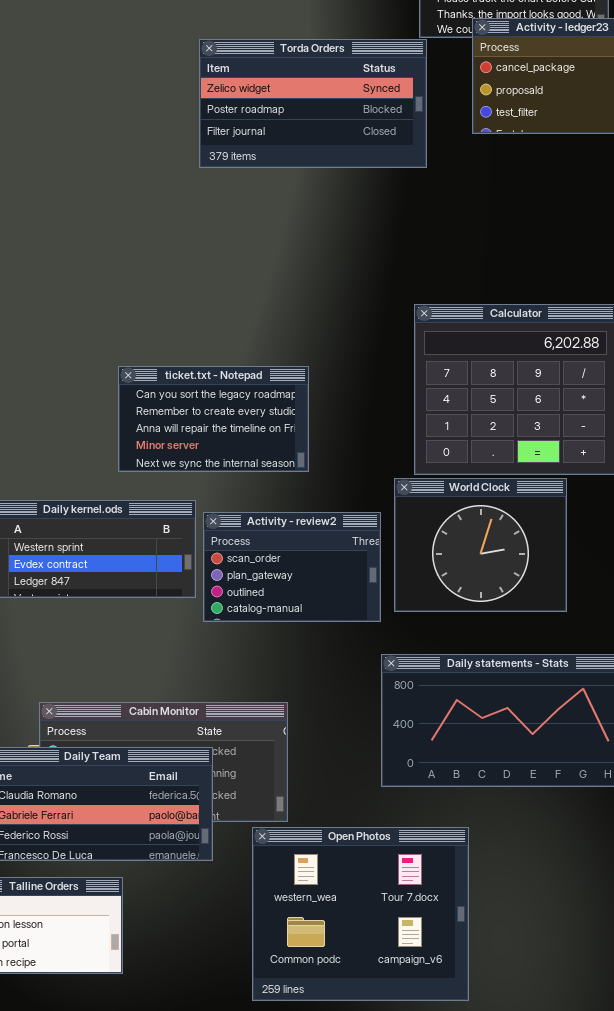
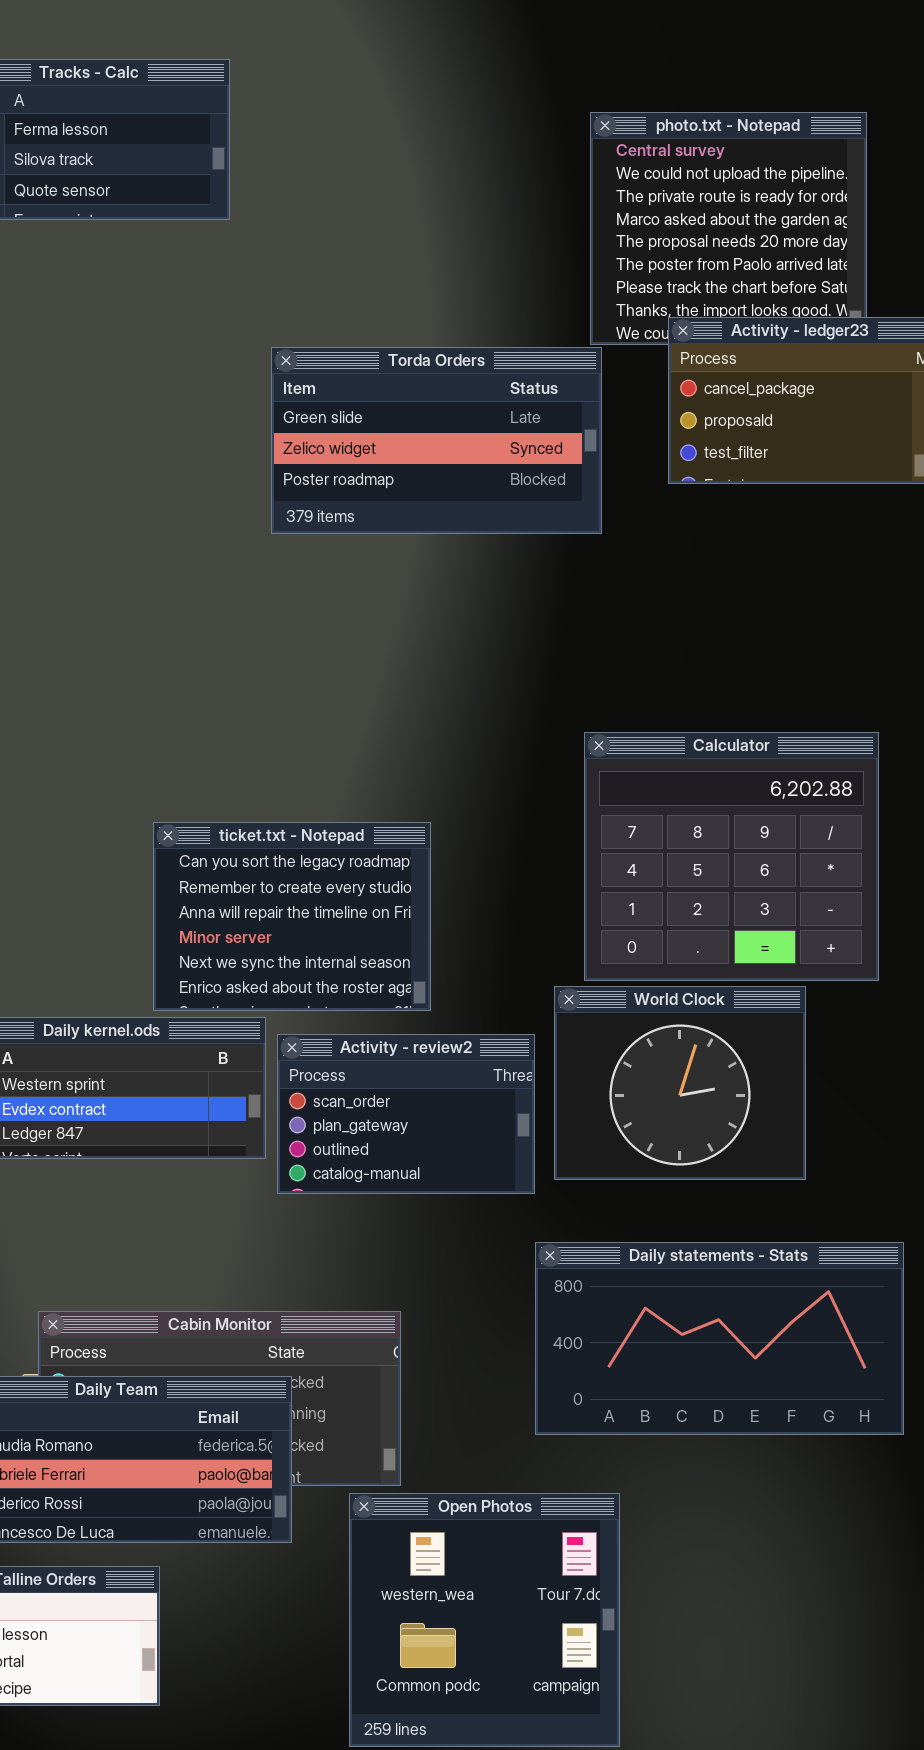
Torda Orders: [199,39,427,168] -> [271,347,602,534], scrolled up 1 row
ticket.txt - Notepad: [118,366,309,472] -> [153,822,431,1011], resized
Open Photos: [252,827,469,1001] -> [349,1493,620,1747], resized

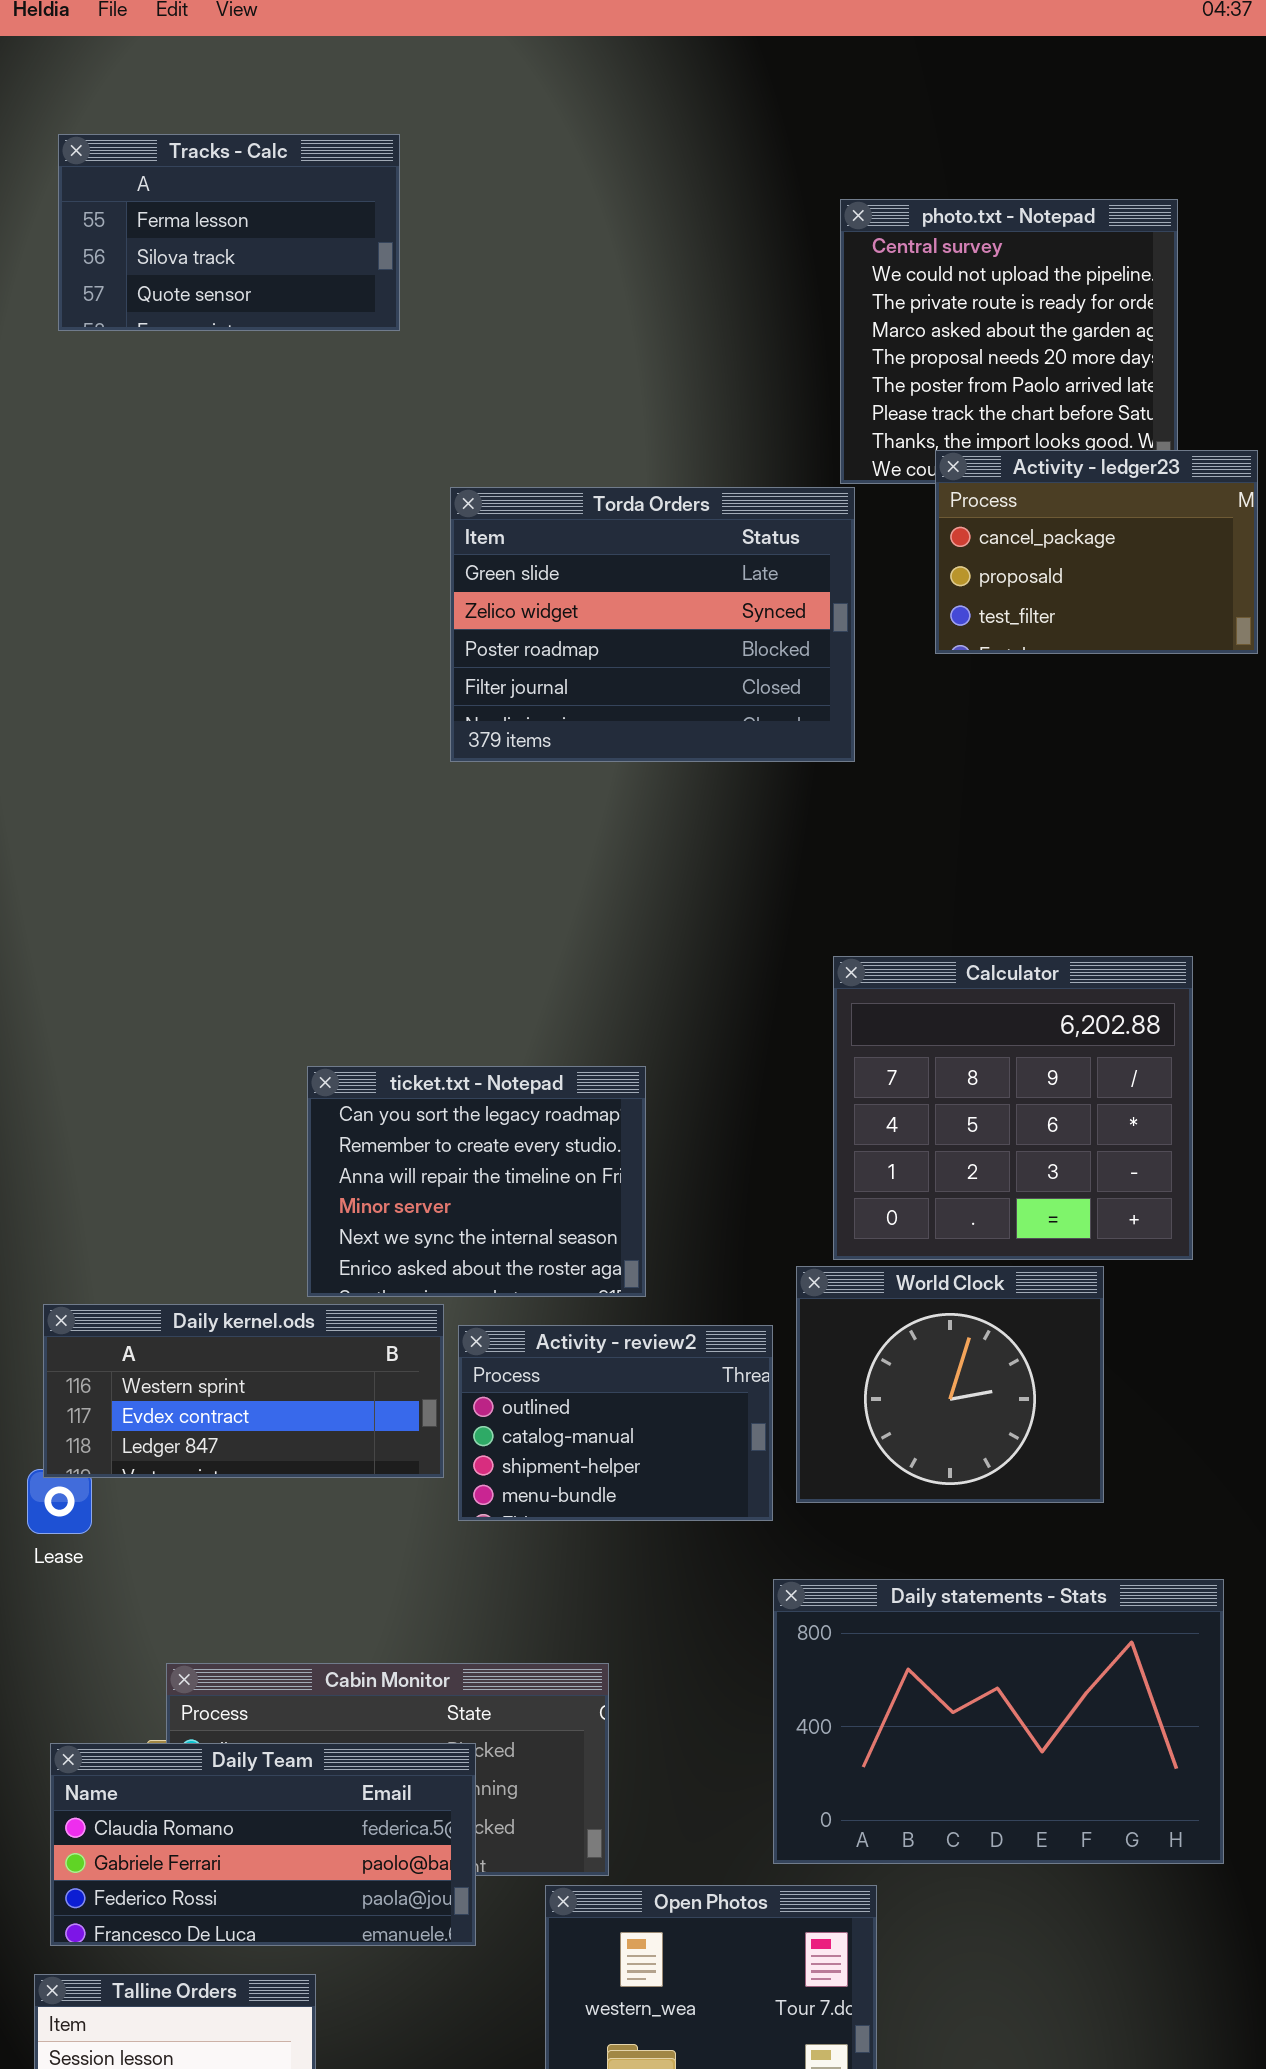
Torda Orders: [271,347,602,534] -> [450,487,855,762], resized
Activity - review2: [277,1034,535,1194] -> [458,1325,773,1521], scrolled down 2 rows
Daily statements - Stats: [535,1242,904,1435] -> [773,1579,1224,1864], resized

